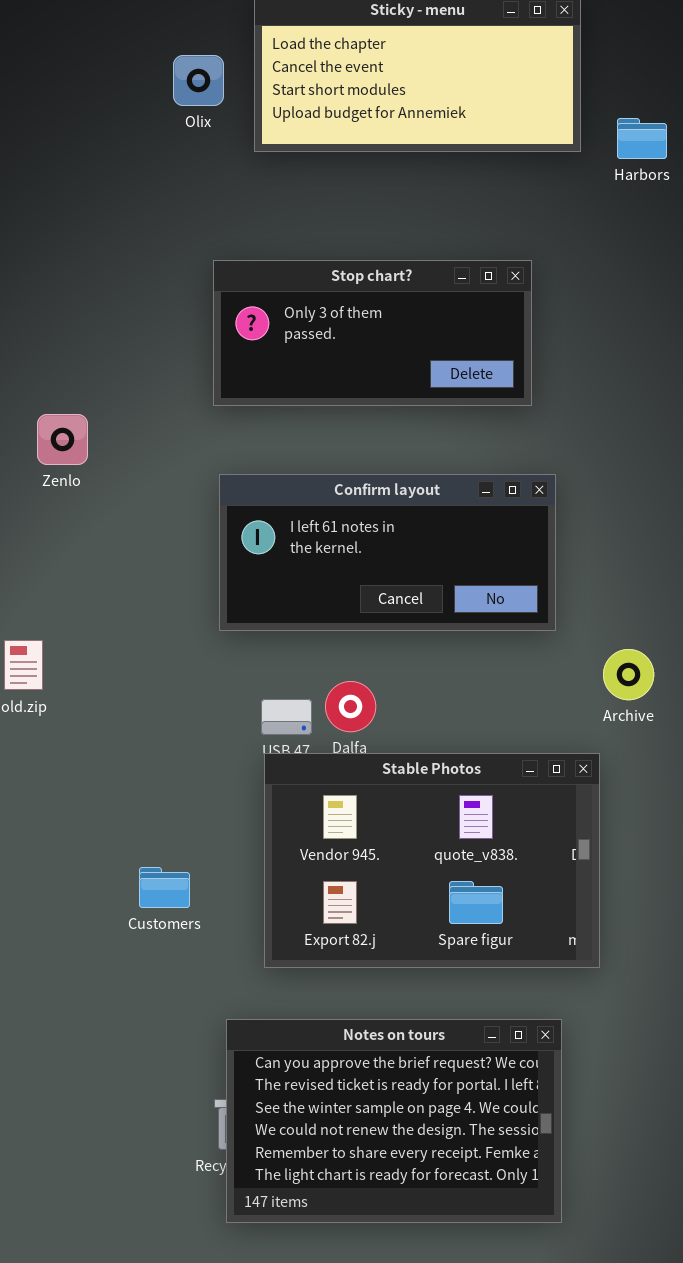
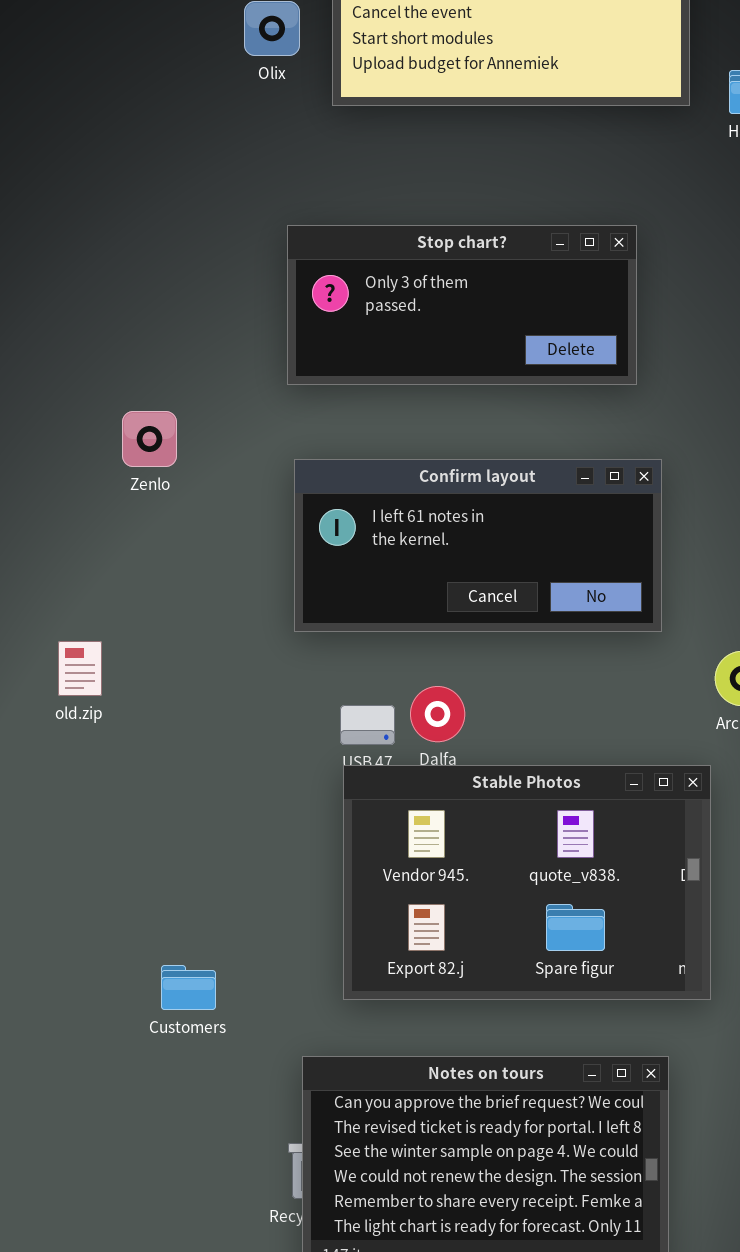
Zenlo: [37,414,88,465] -> [122,411,177,467], moved
Customers: [139,867,190,908] -> [161,965,216,1010], moved

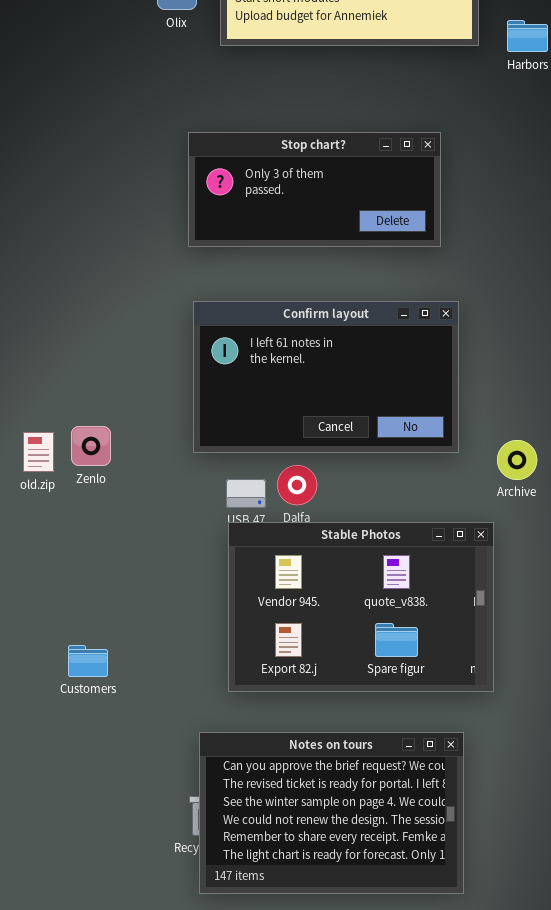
Zenlo: [122,411,177,467] -> [71,426,111,466], moved
Confirm layout: [294,459,662,632] -> [193,301,459,453], resized
Customers: [161,965,216,1010] -> [68,645,108,677], moved

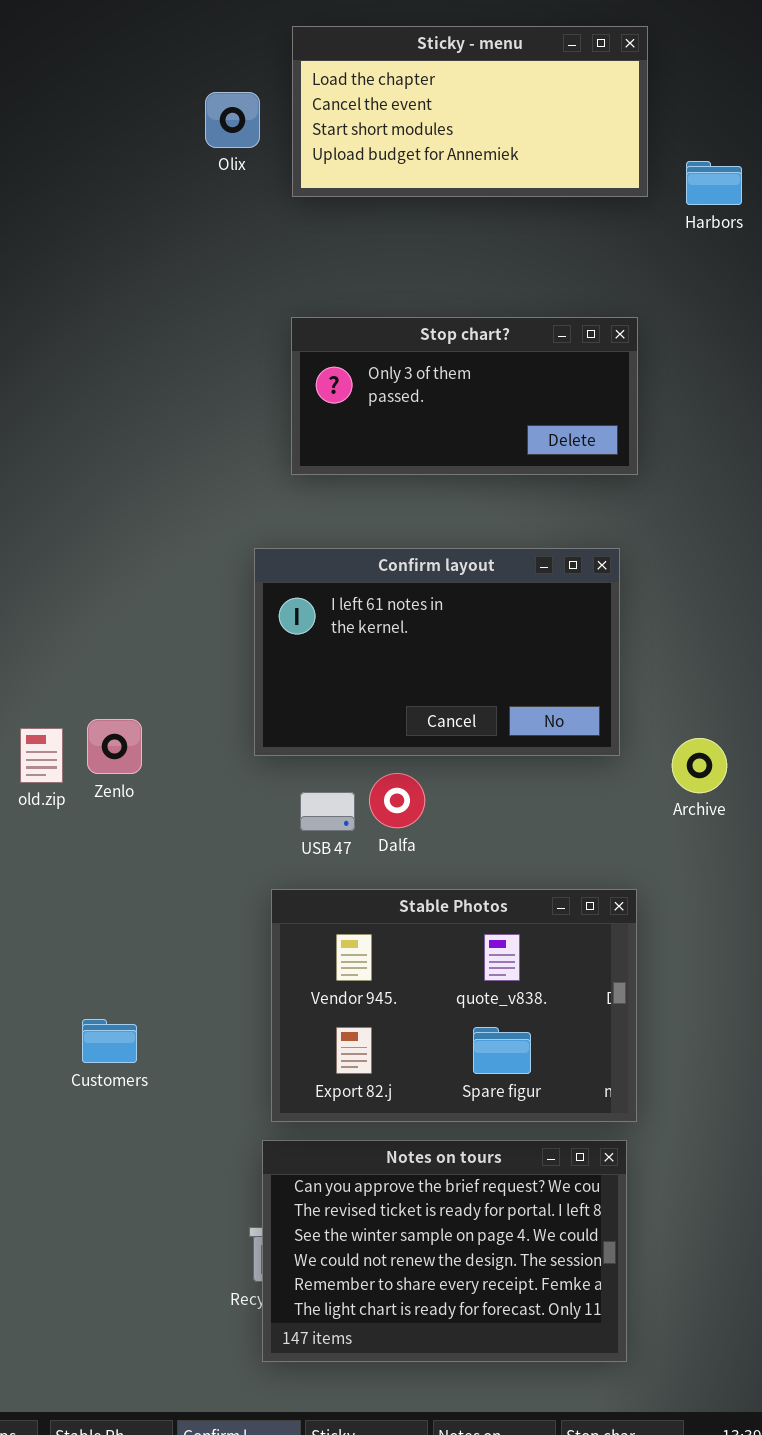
Stop chart?: [188,132,441,247] -> [291,317,638,475], moved
Stable Photos: [228,522,494,692] -> [271,889,637,1122], moved

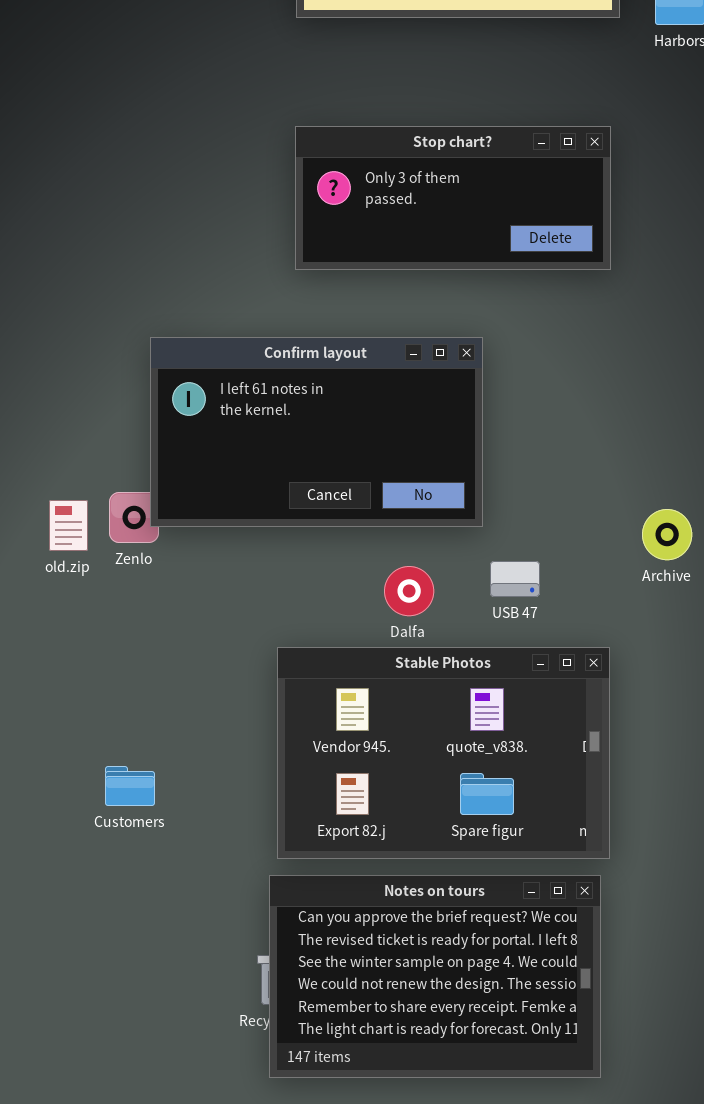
Confirm layout: [254,548,620,756] -> [150,337,483,527], moved
Dalfa: [369,773,425,828] -> [384,566,434,616], moved
USB 47: [300,792,355,831] -> [490,561,540,597], moved

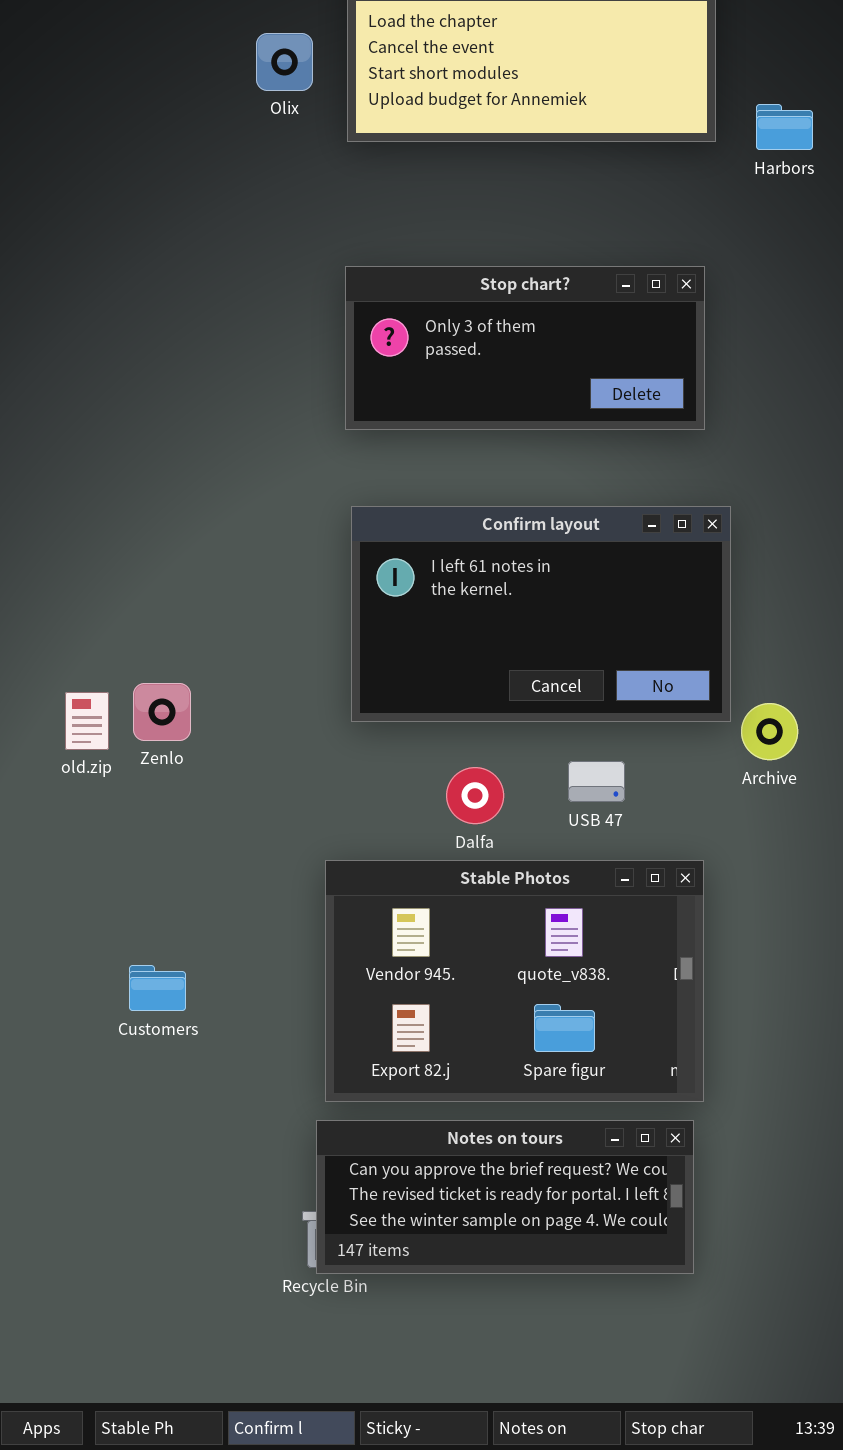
Confirm layout: [150,337,483,527] -> [351,506,731,722], moved
Customers: [105,766,155,806] -> [129,965,186,1011], moved
Notes on tours: [269,875,601,1078] -> [316,1120,694,1274], resized

